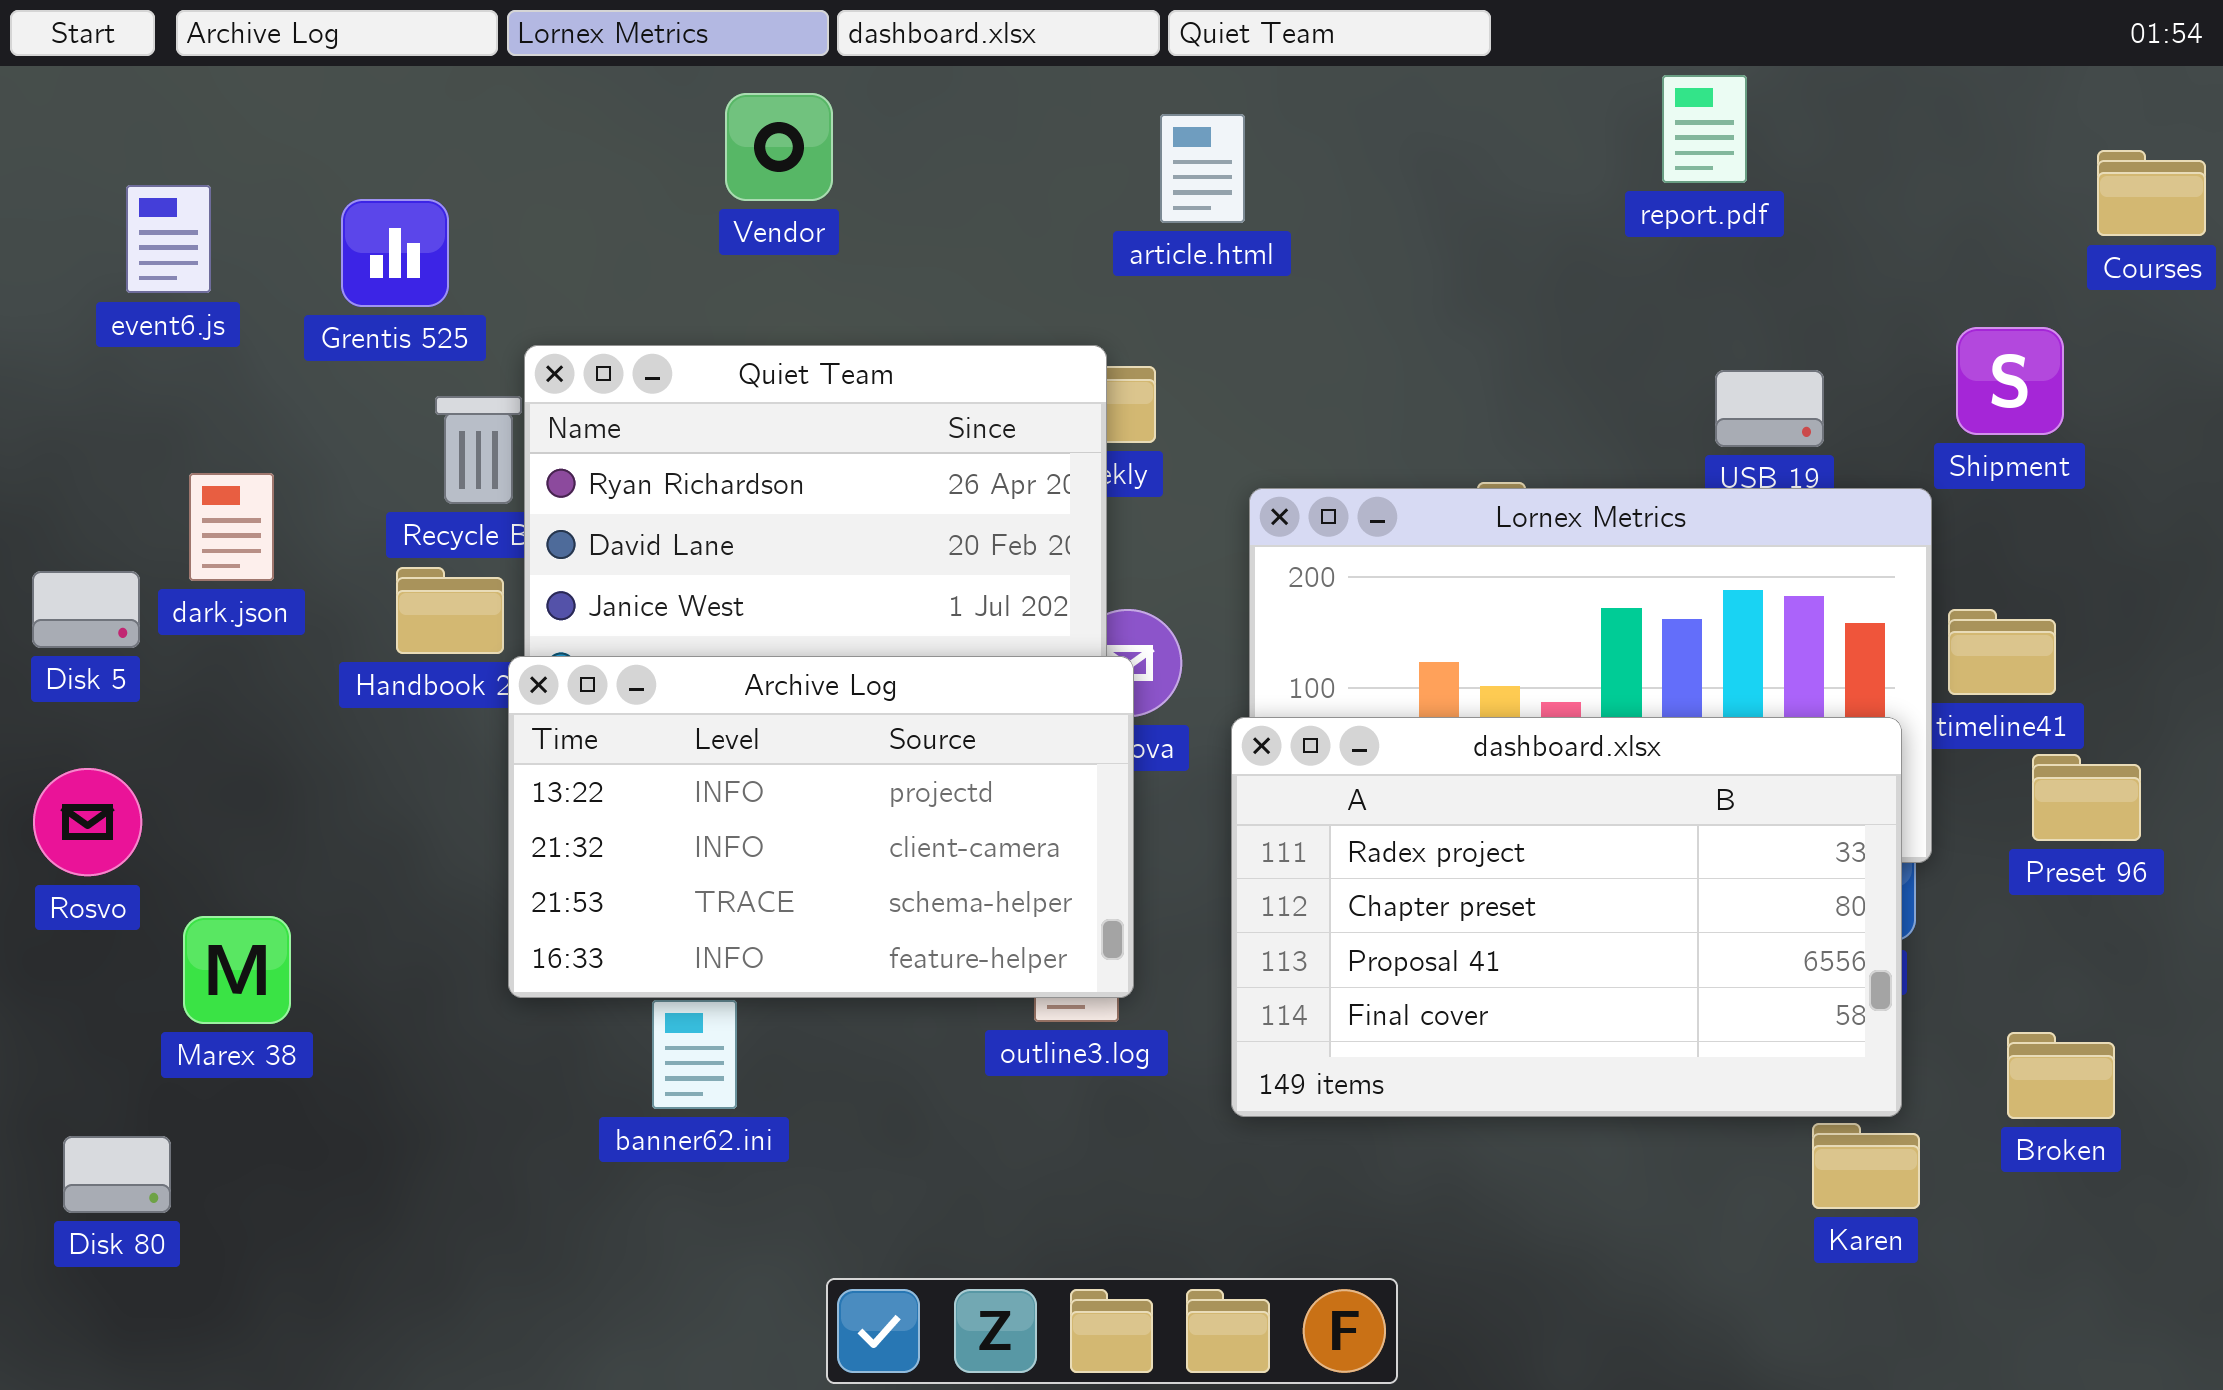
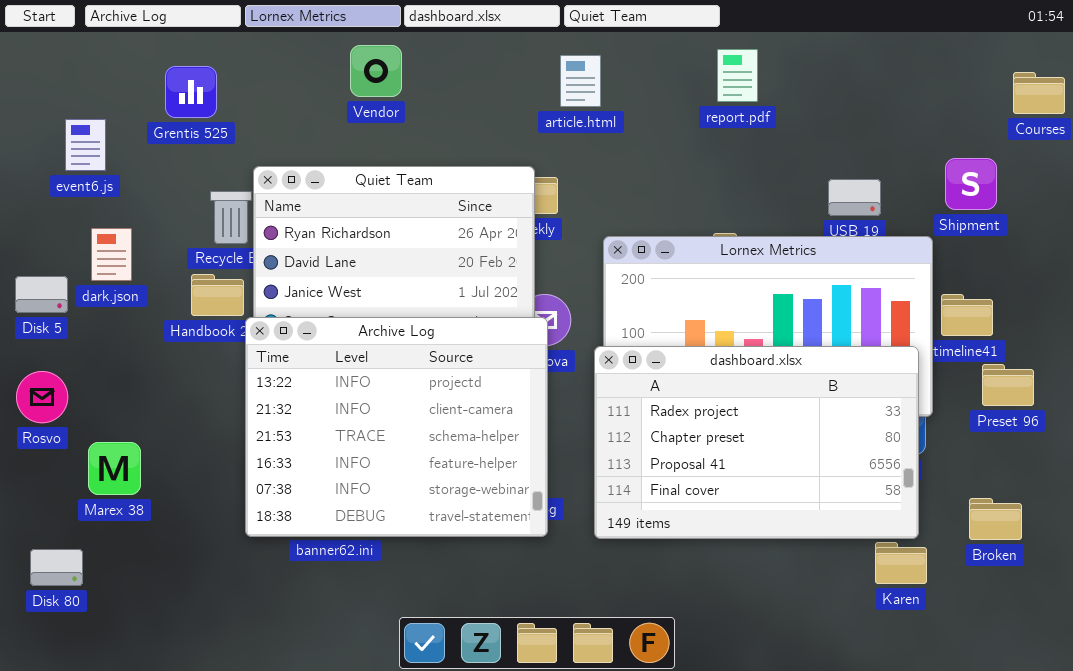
report.pdf: [1662,75,1747,183] -> [717,49,758,102], moved
event6.js: [126,185,211,293] -> [65,119,106,171], moved
Grentis 525: [341,199,449,307] -> [165,66,217,118], moved
Archive Log: [508,656,1134,998] -> [245,317,548,537], resized

